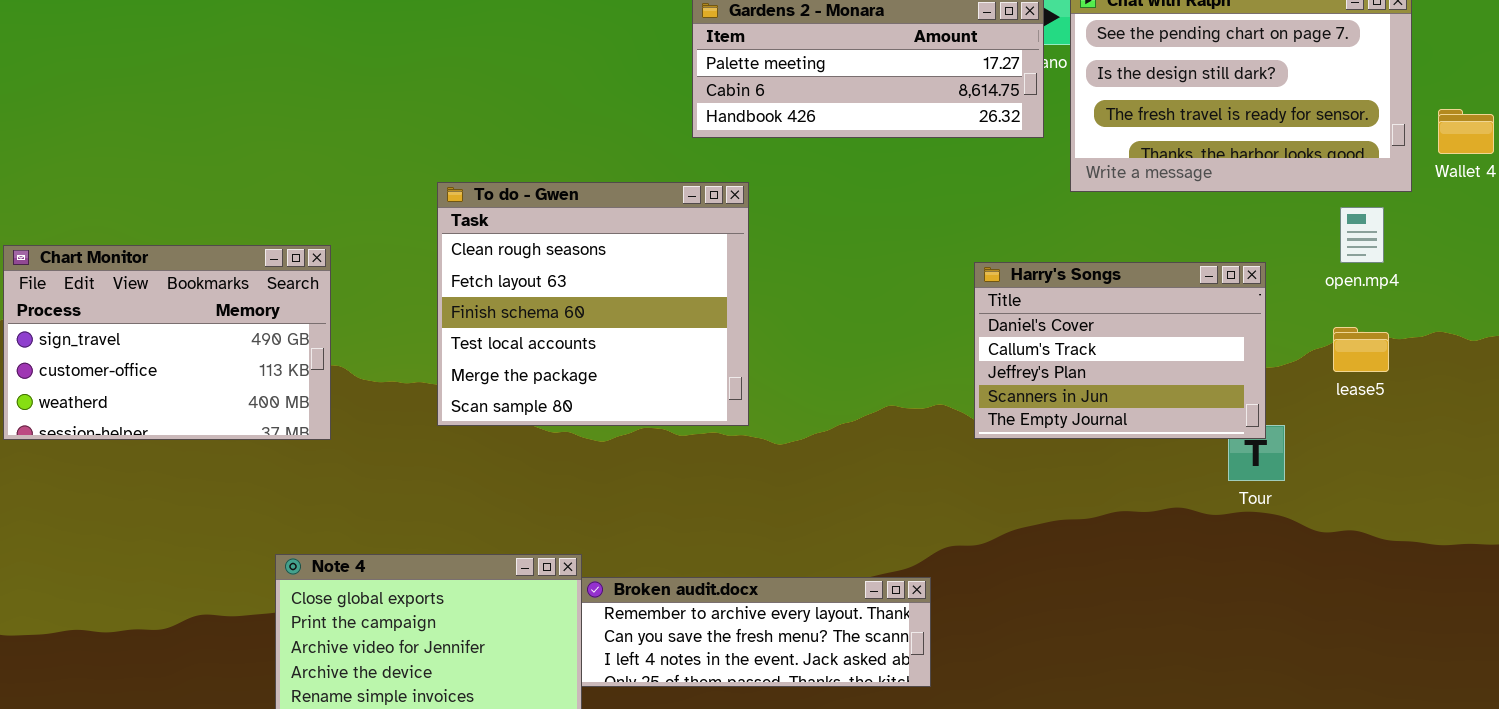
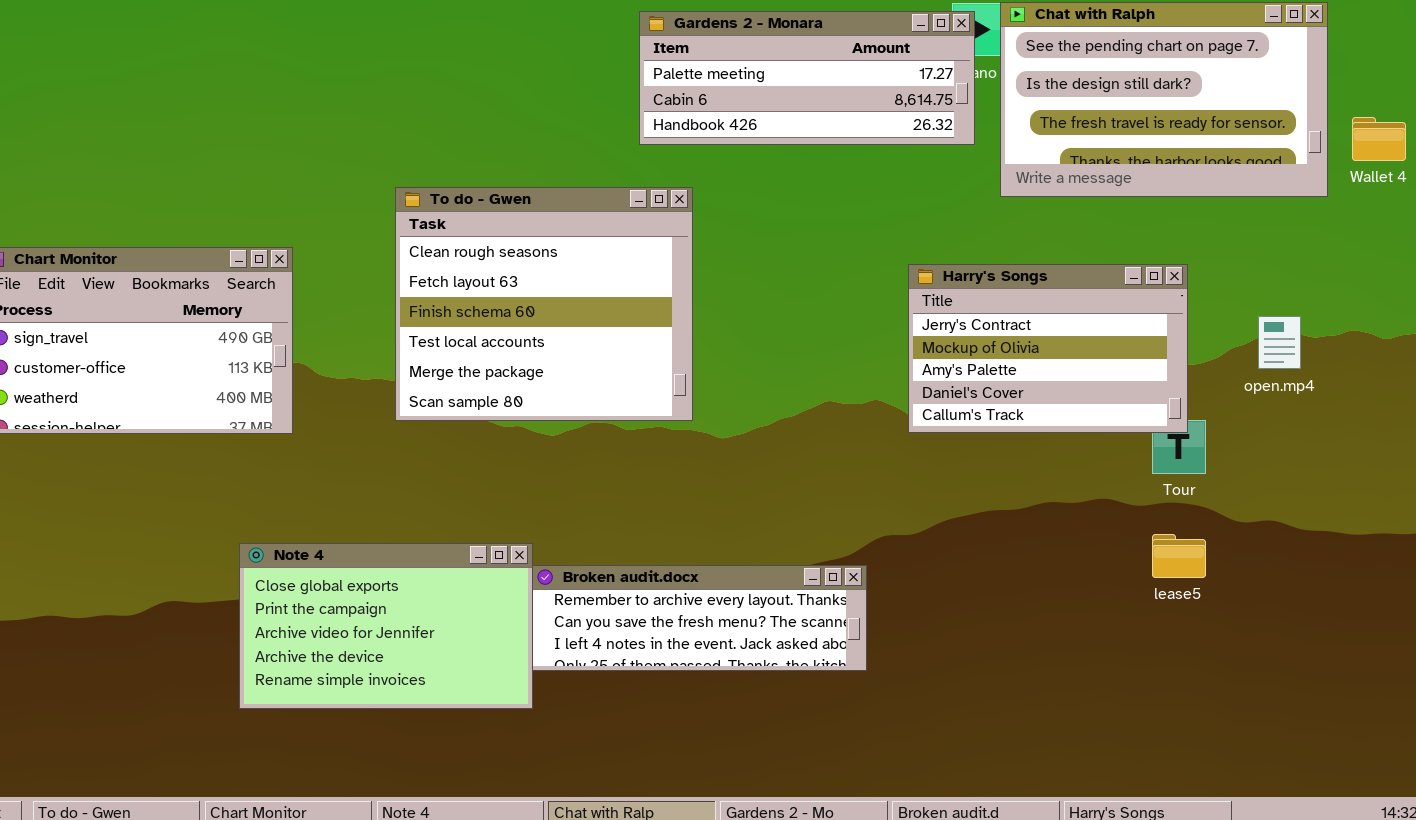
open.mp4: [1340,207,1384,263] -> [1258,316,1301,369], moved
Harry's Songs: [974,262,1266,439] -> [908,264,1188,433], scrolled up 3 rows
lease5: [1333,327,1389,372] -> [1152,534,1206,578], moved

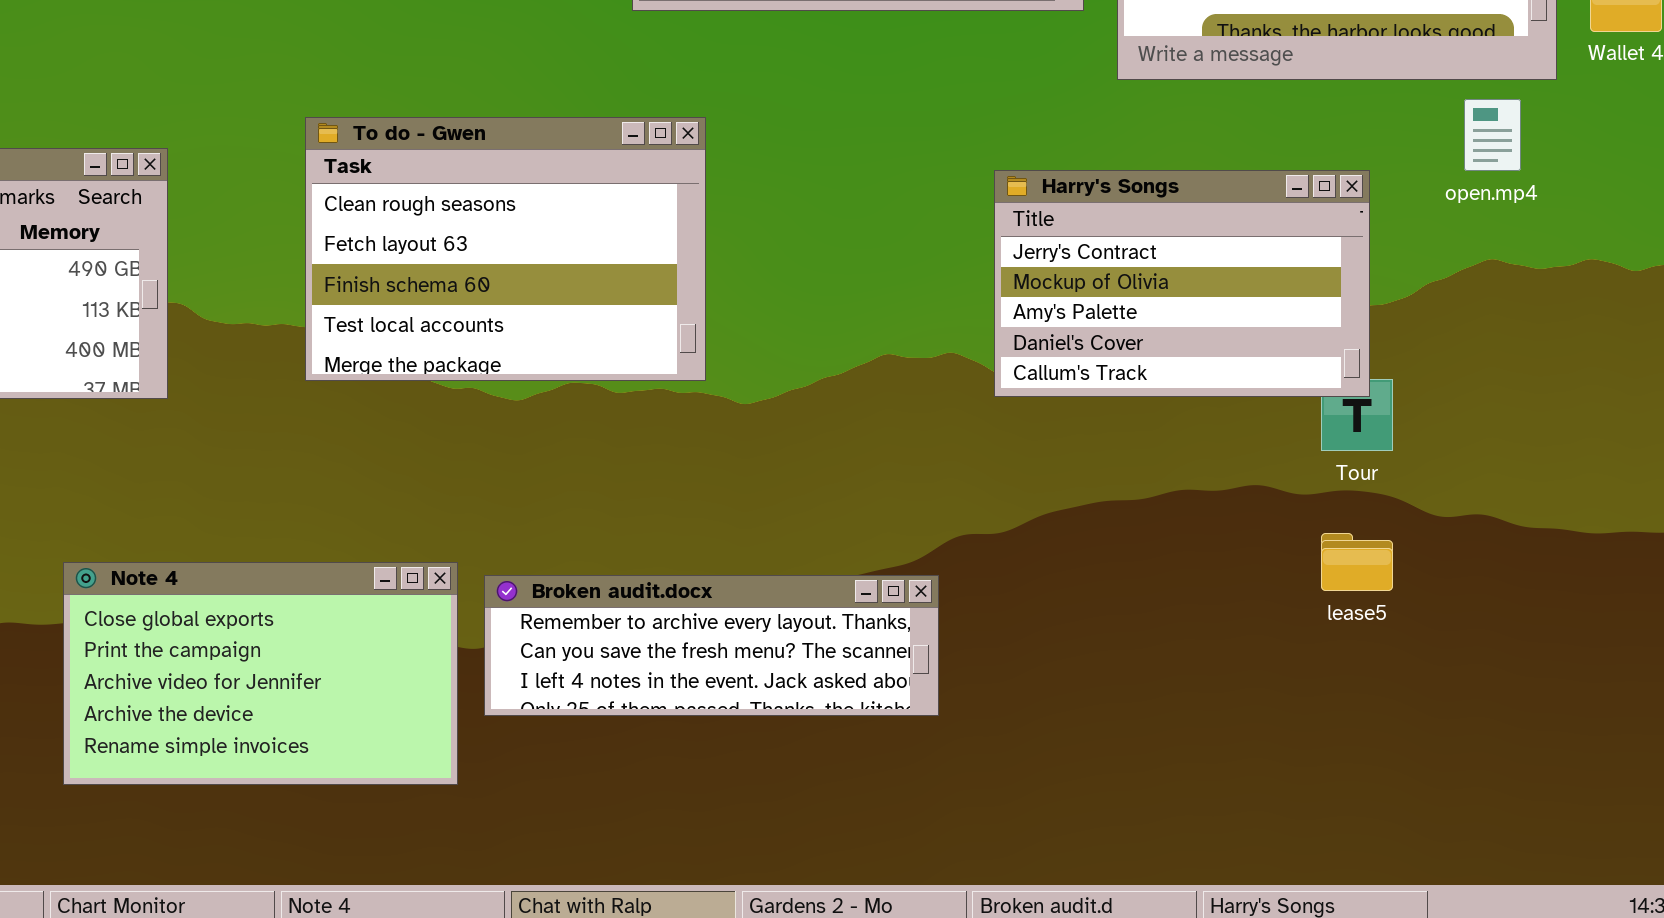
To do - Gwen: [395,187,693,421] -> [305,117,706,381], resized
open.mp4: [1258,316,1301,369] -> [1464,99,1521,171], moved
Note 4: [239,543,533,709] -> [63,562,458,785], moved

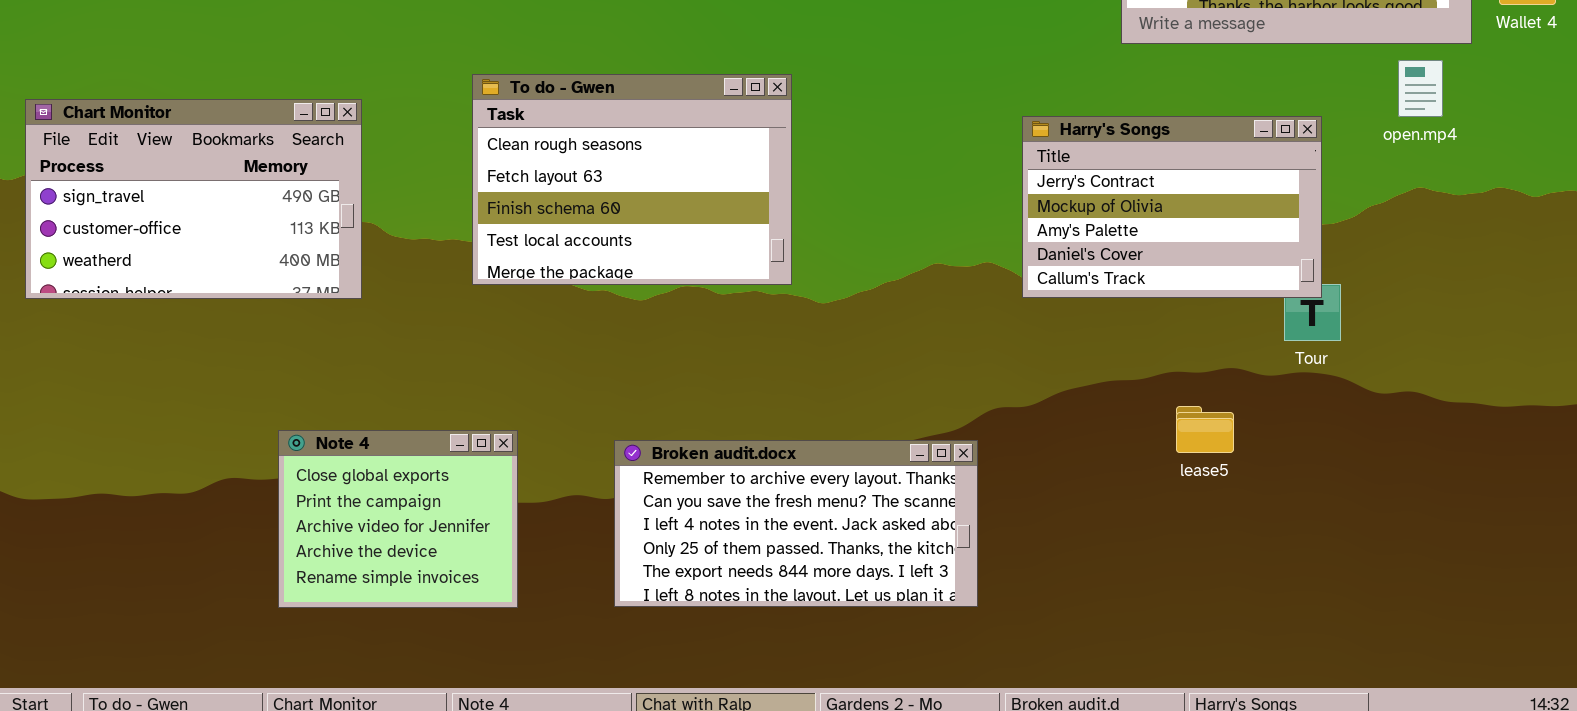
lease5: [1321,533,1393,591] -> [1176,406,1234,453], moved
Note 4: [63,562,458,785] -> [278,430,518,608], resized
Broken audit.docx: [484,575,939,716] -> [614,440,978,607], resized

